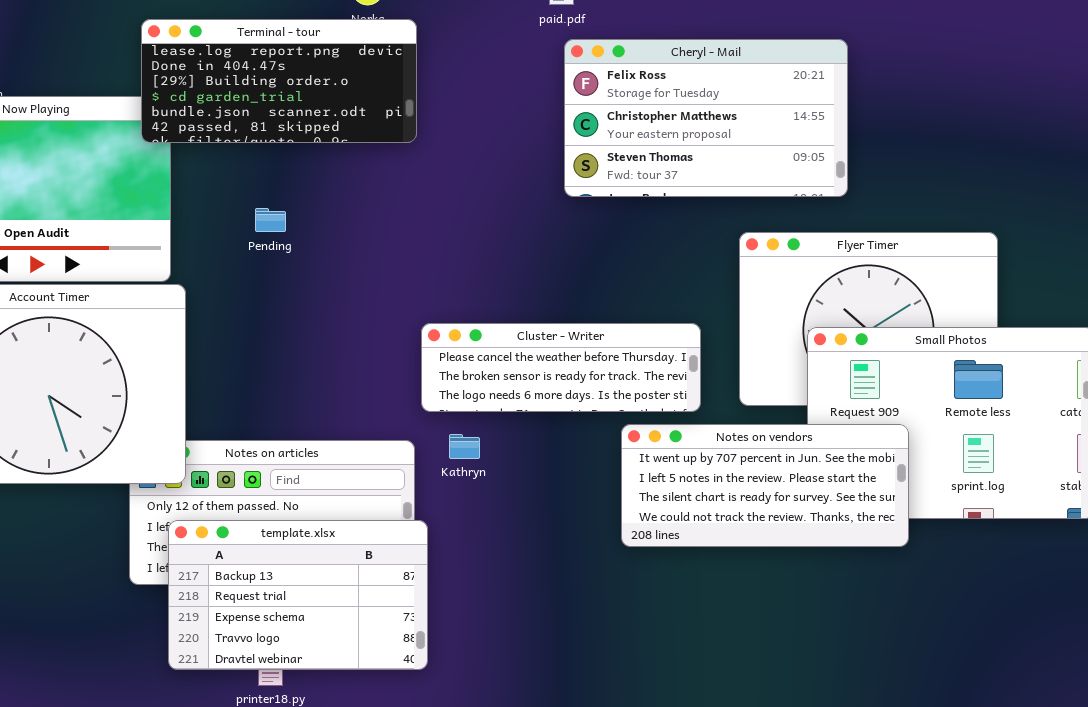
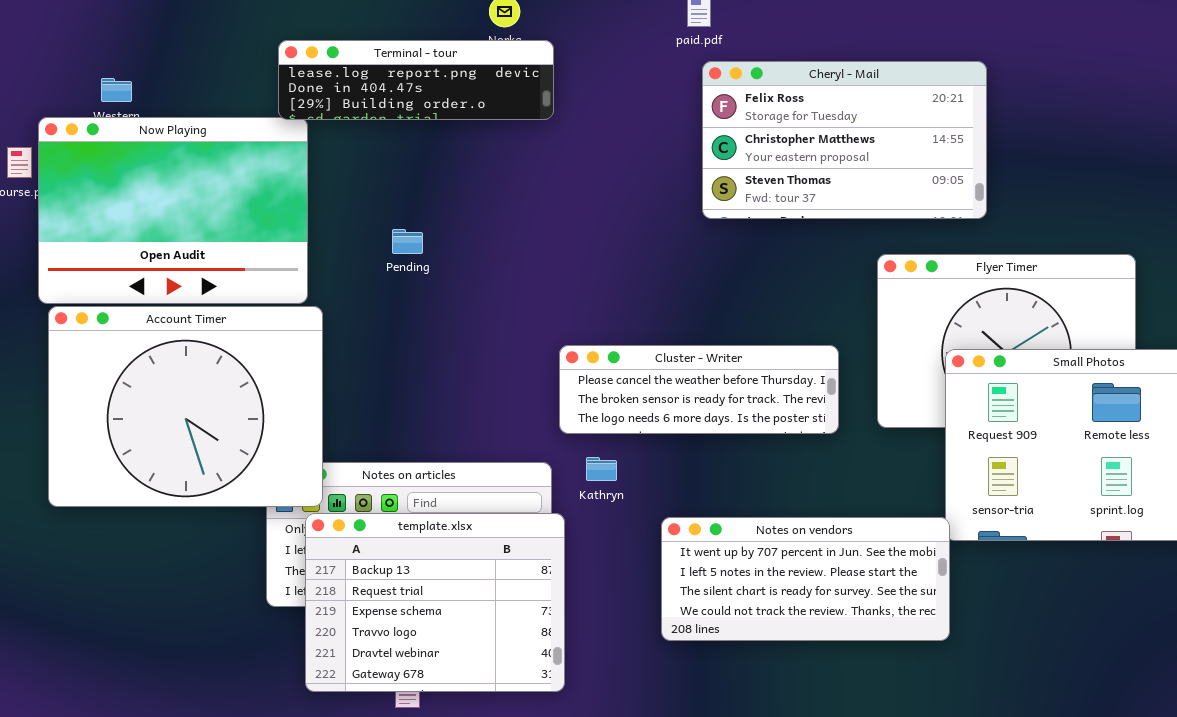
Terminal - tour: [141,19,417,143] -> [278,40,554,120], resized
Notes on vendors: [621,424,909,547] -> [661,517,950,641], moved
template.xlsx: [168,520,428,670] -> [305,513,565,692], resized

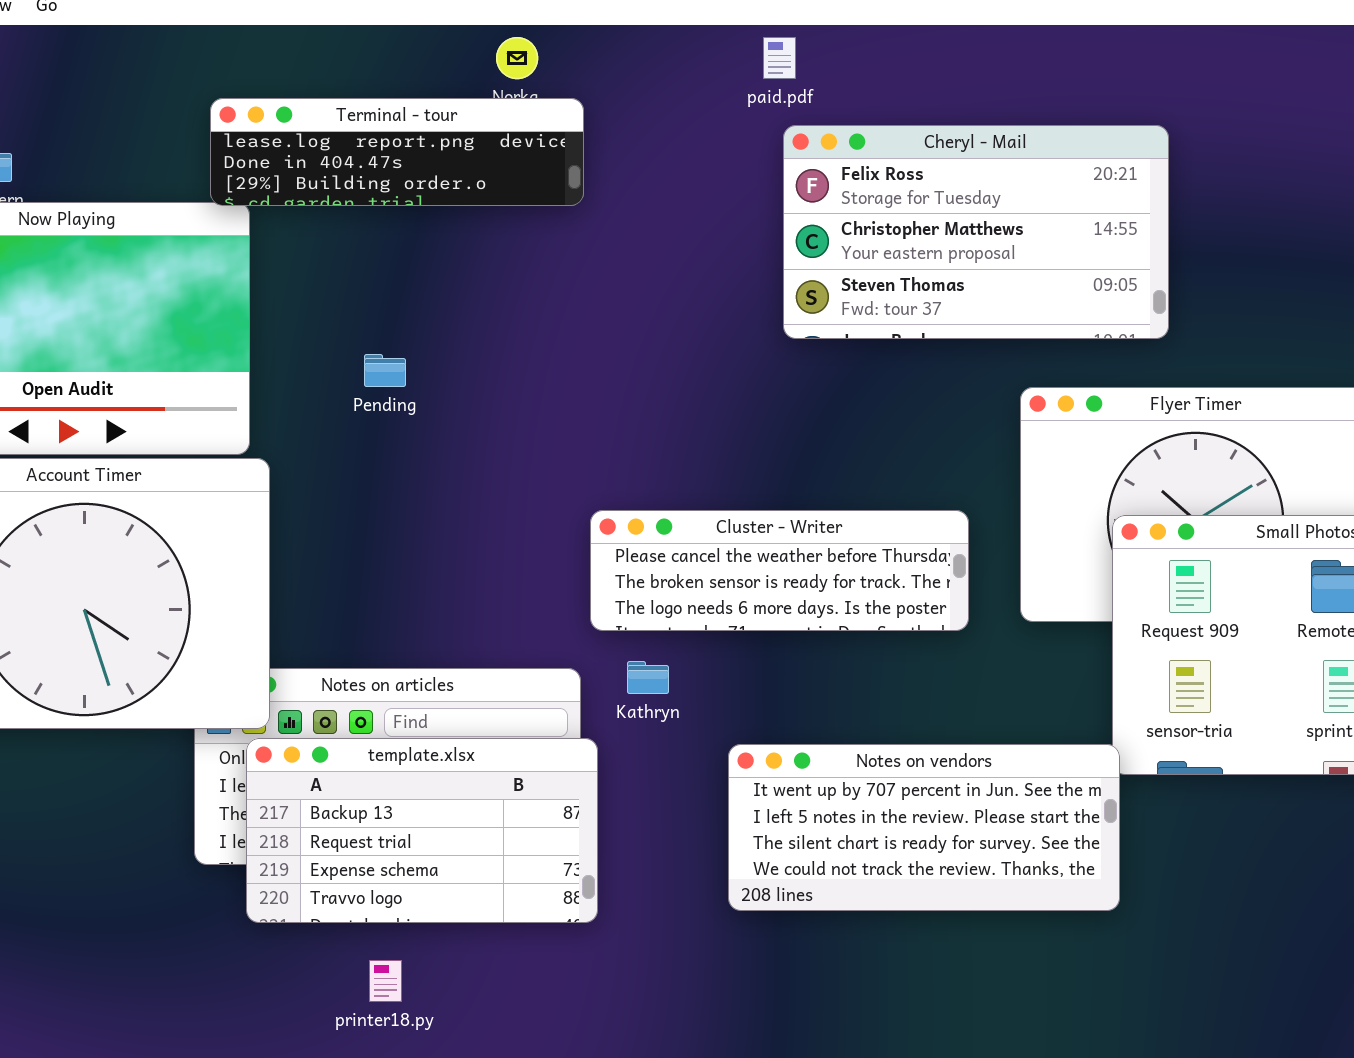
template.xlsx: [305,513,565,692] -> [246,738,598,923], resized

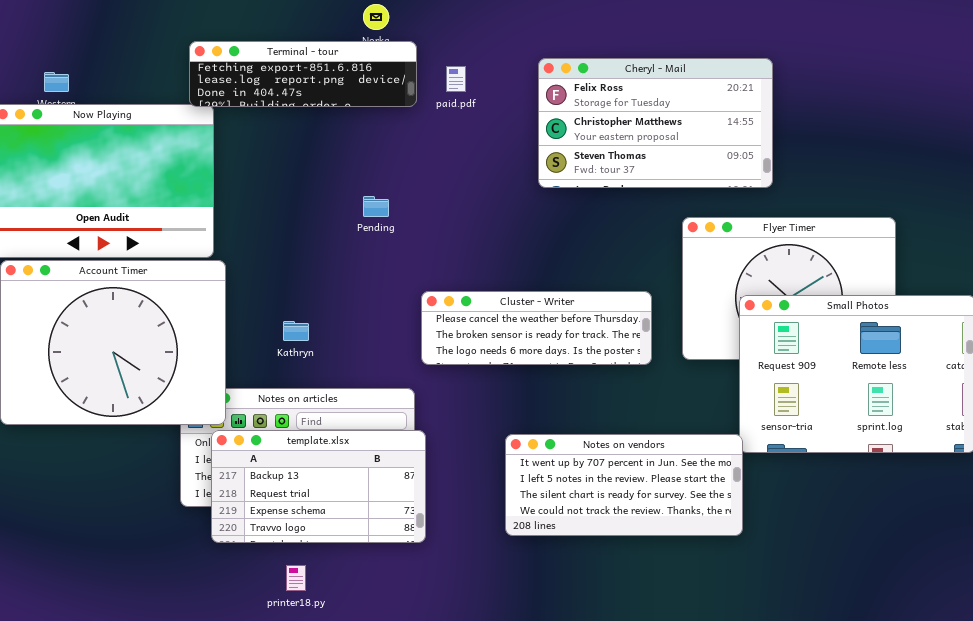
paid.pdf: [763,37,796,79] -> [446,66,466,92], moved
Terminal - tour: [210,98,584,206] -> [189,41,417,107], scrolled up 1 row
Pending: [364,354,406,387] -> [363,196,389,217], moved
Kathryn: [627,661,669,694] -> [283,321,309,341], moved

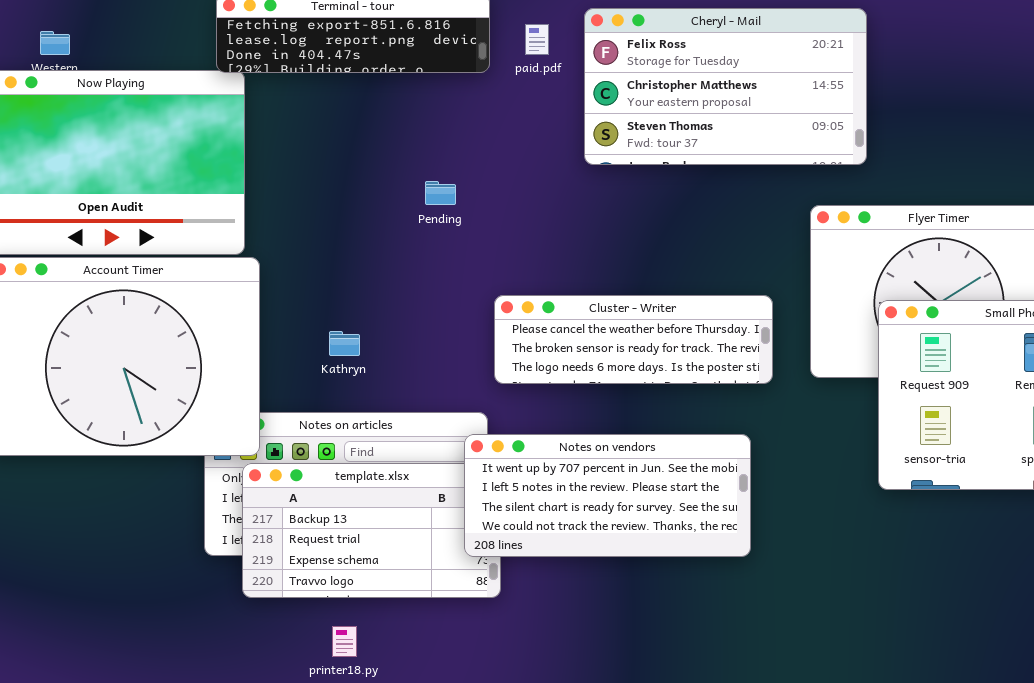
Cheryl - Mail: [538,58,773,188] -> [584,8,867,165], moved
Notes on vendors: [505,434,743,536] -> [464,434,751,557], moved

